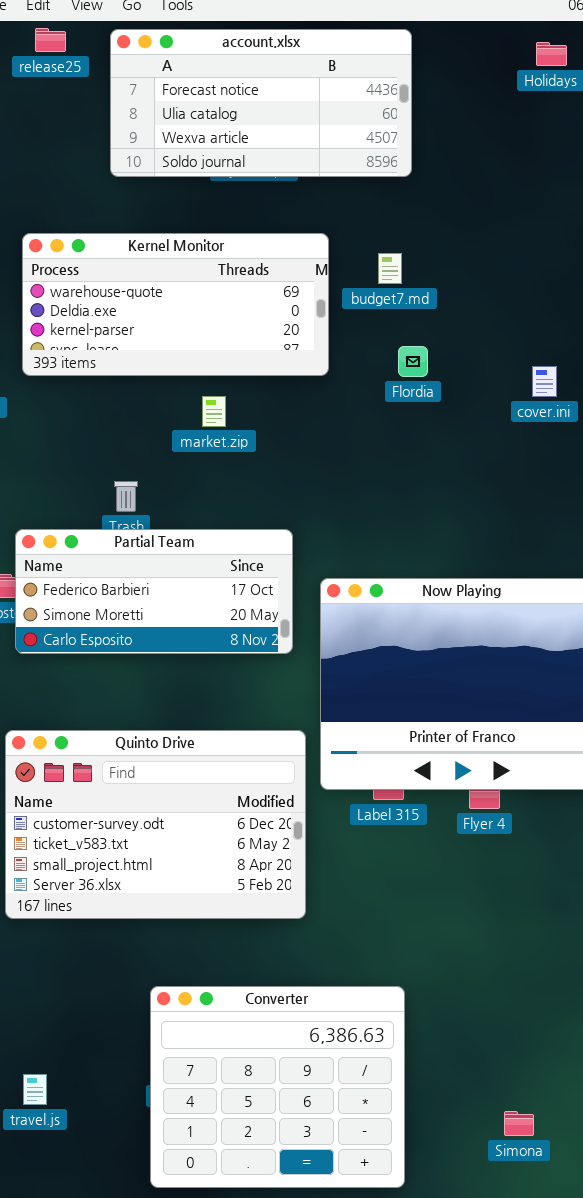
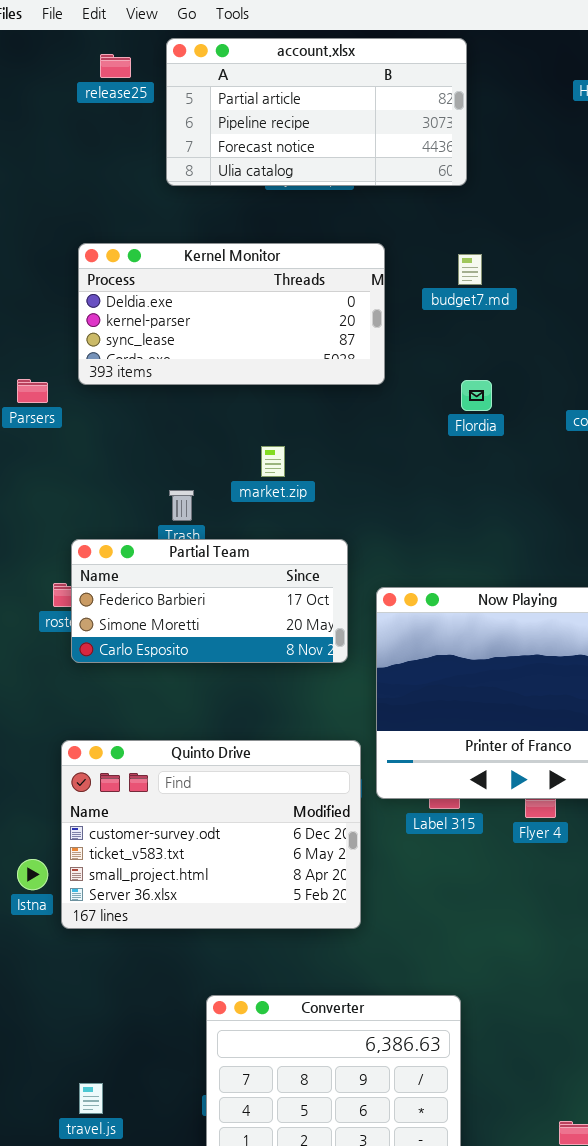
release25: [35,28,66,52] -> [100,54,131,78], moved
account.xlsx: [110,29,412,177] -> [166,38,467,186], scrolled up 2 rows
Kernel Monitor: [22,233,329,376] -> [78,243,385,385], scrolled down 1 row
budget7.md: [378,253,402,284] -> [458,254,482,285], moved
Flordia: [398,346,428,377] -> [461,380,492,411], moved
market.zip: [202,396,226,427] -> [261,446,285,477], moved

